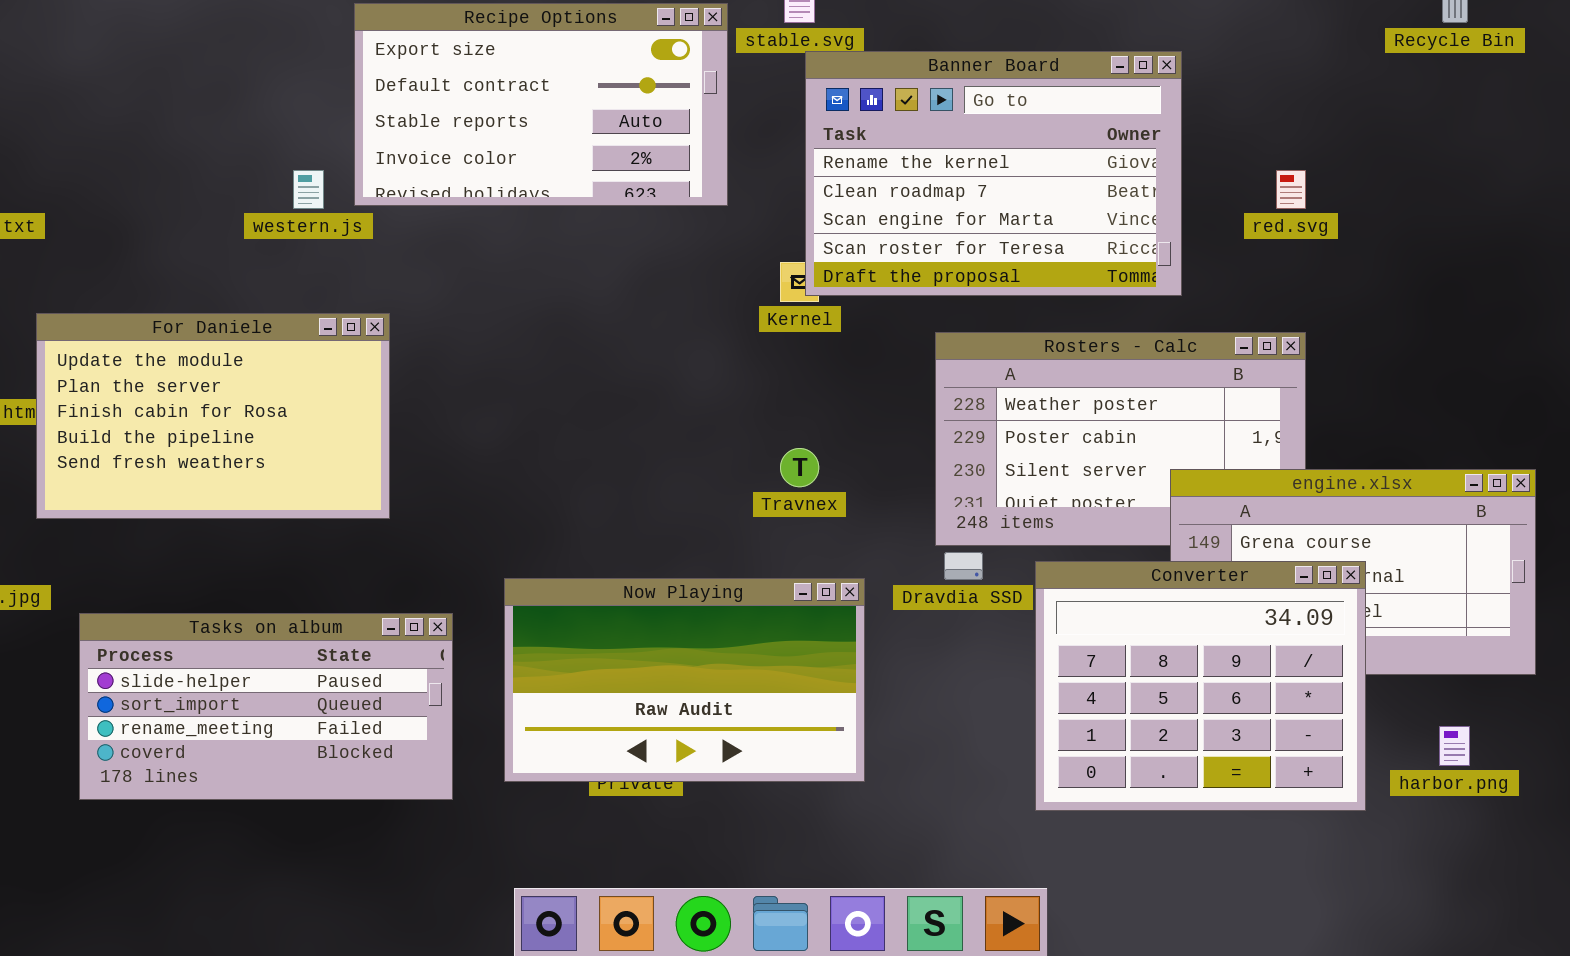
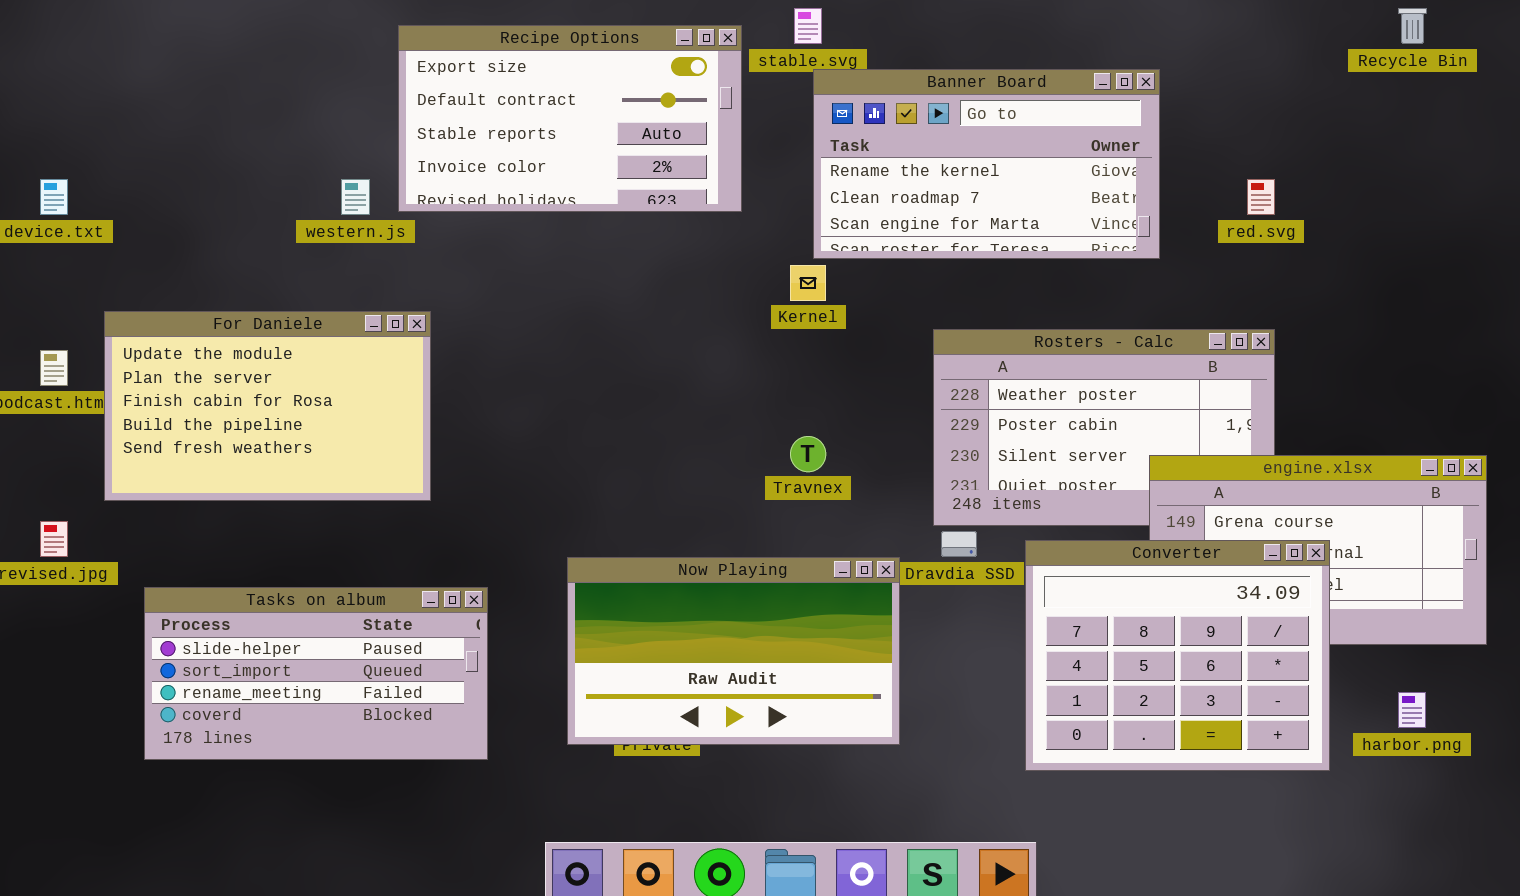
Banner Board: [805,51,1182,296] -> [813,69,1160,259], resized
Now Playing: [504,578,865,782] -> [567,557,900,745], moved

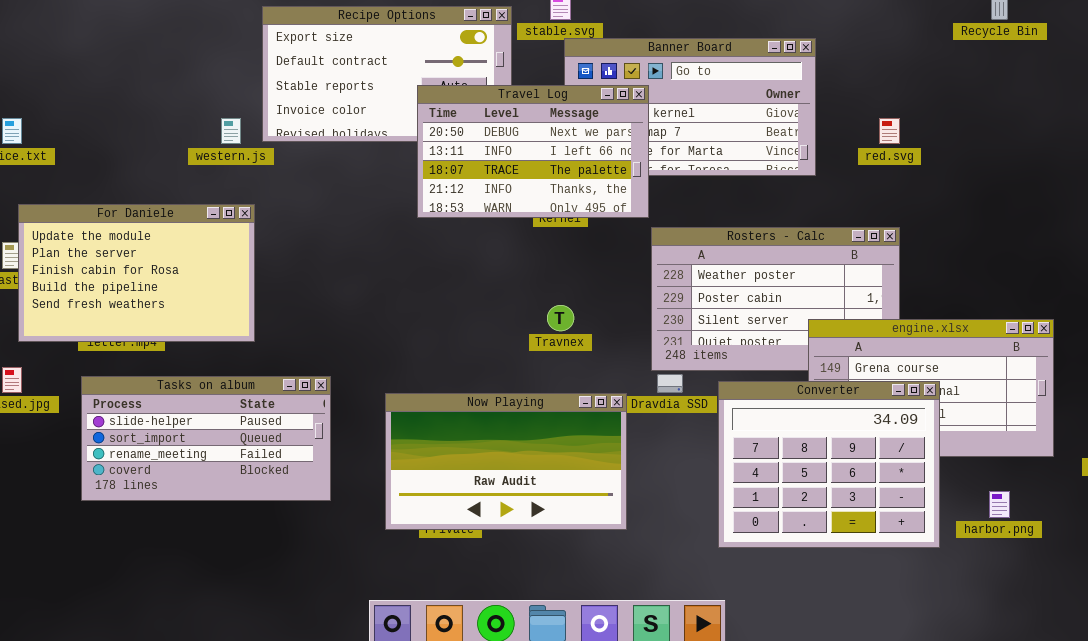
Travel Log: none -> [417,85,649,218], opened
For Daniele: [104,311,431,501] -> [18,204,255,342], moved
Tasks on album: [144,587,488,760] -> [81,376,331,501], moved

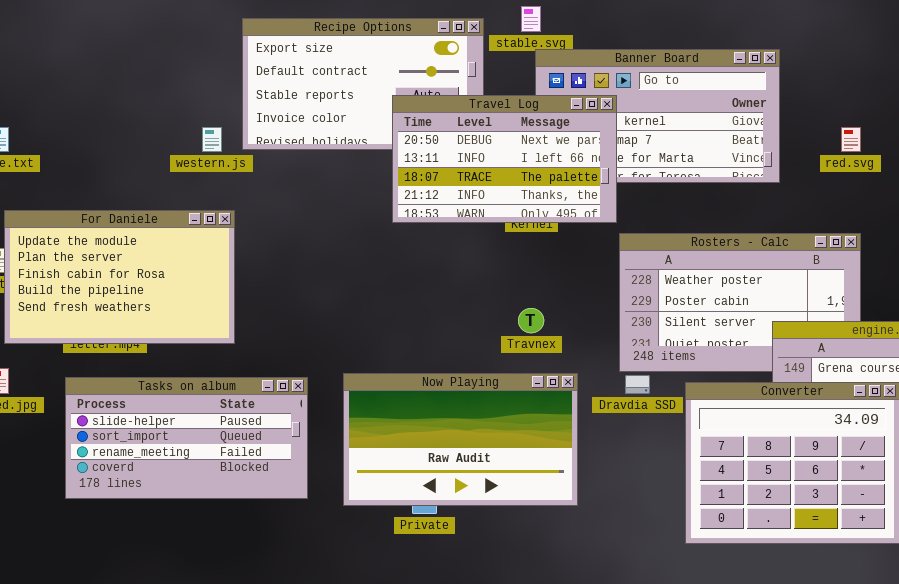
Now Playing: [385,393,627,530] -> [343,373,578,506], moved

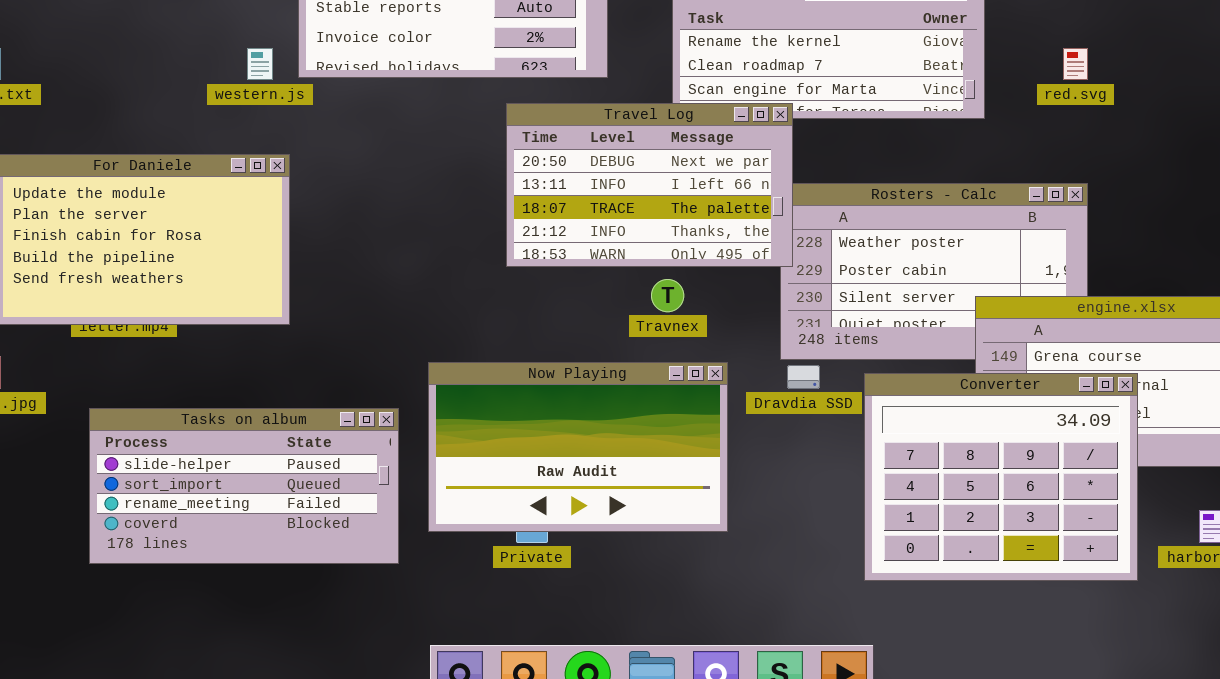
Travel Log: [392,95,617,223] -> [506,103,793,267], moved
Tasks on album: [65,377,308,499] -> [89,408,399,564], moved

